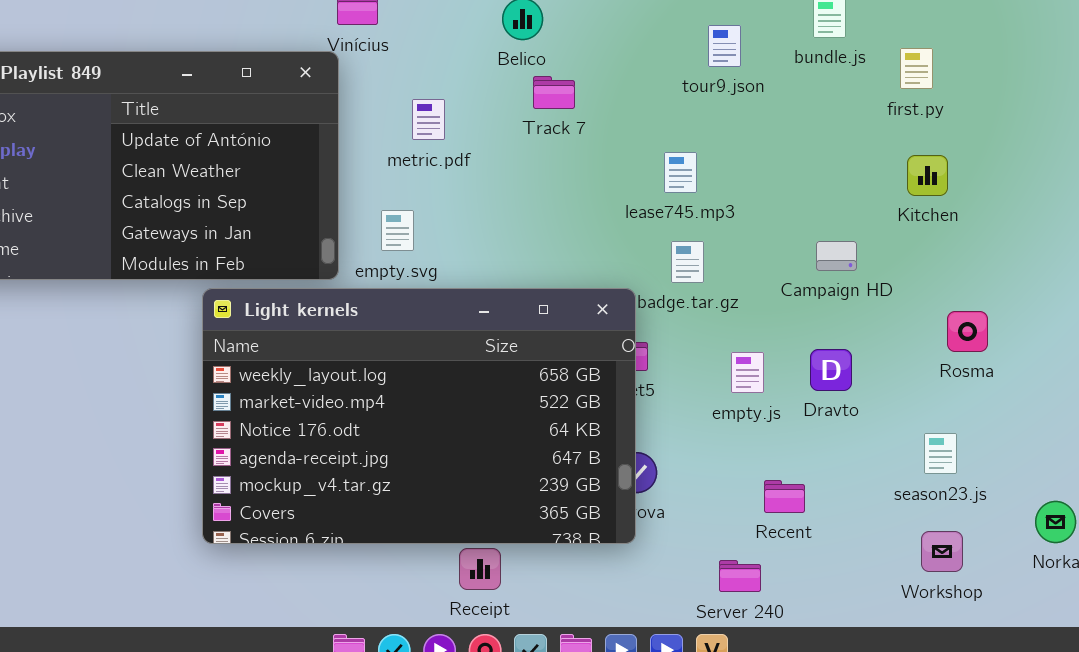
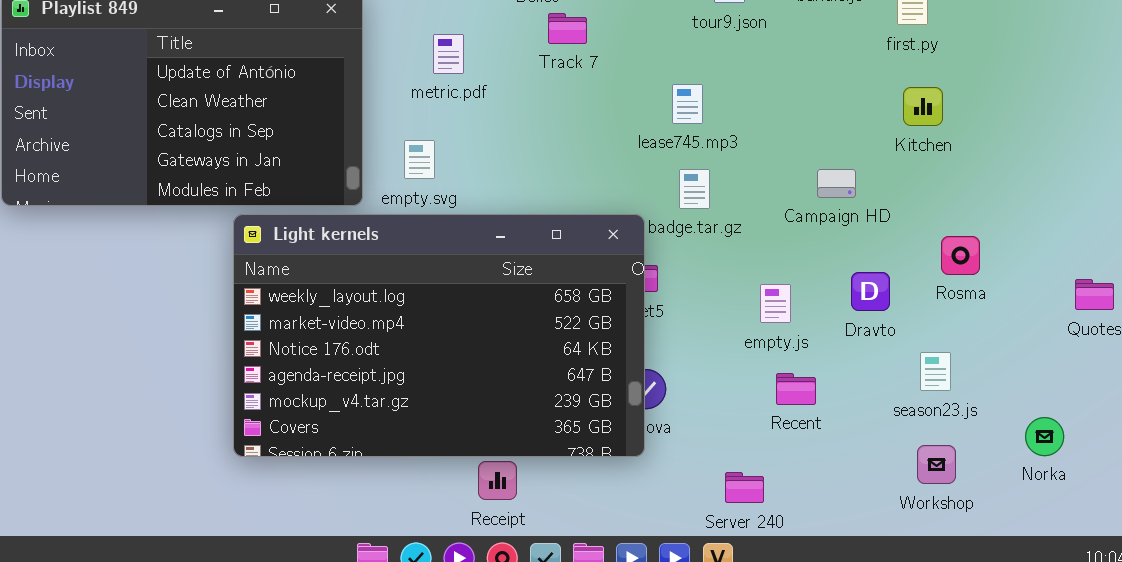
Dravto: [810,349,852,391] -> [851,272,890,311], moved
empty.js: [731,352,764,393] -> [760,284,791,323], moved
Recent: [764,480,805,513] -> [776,373,816,405], moved

